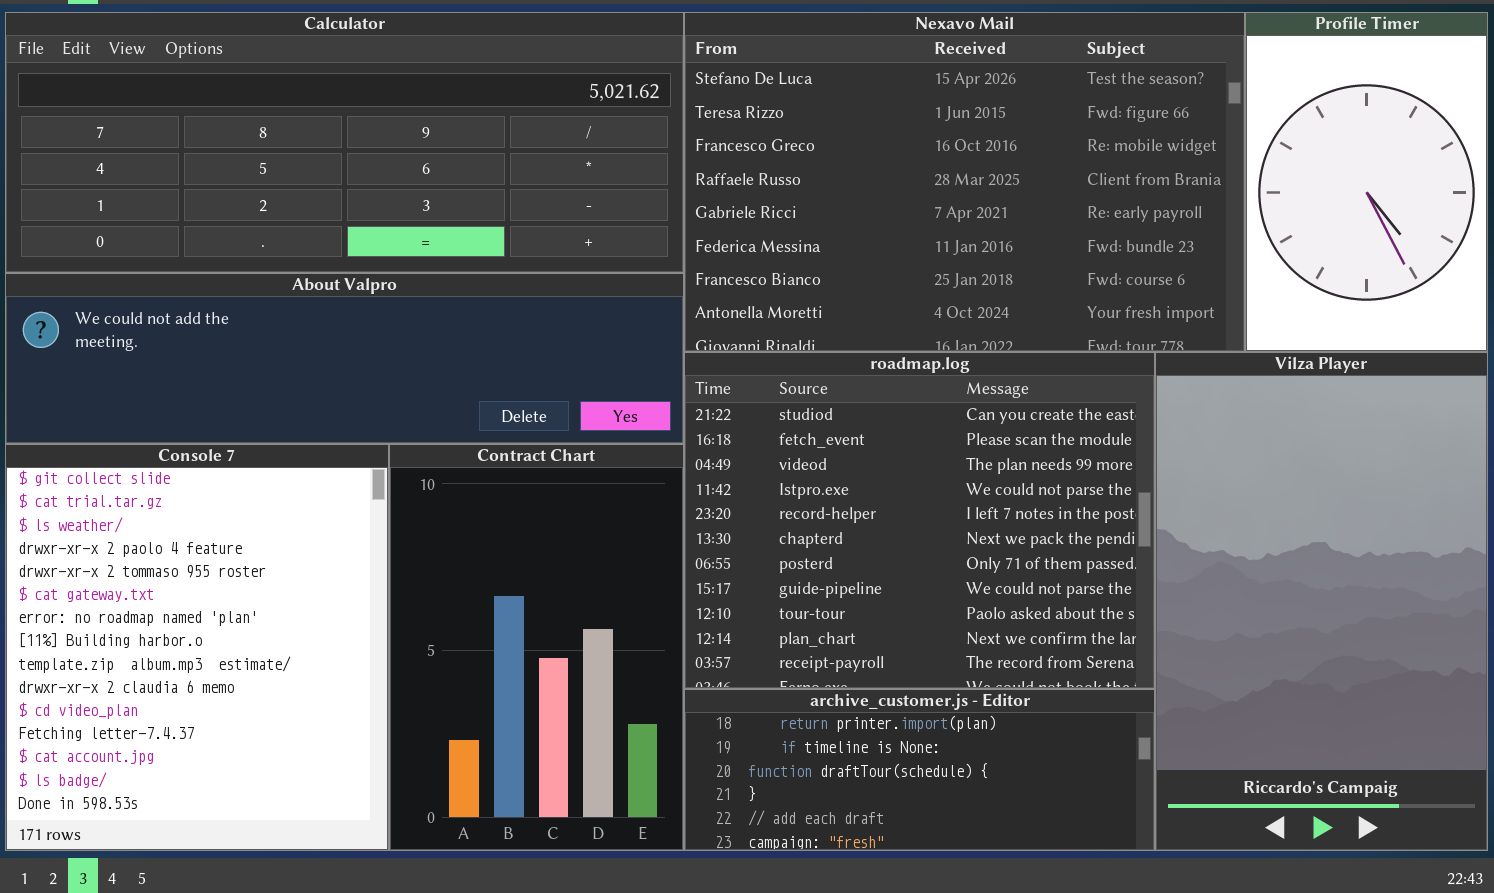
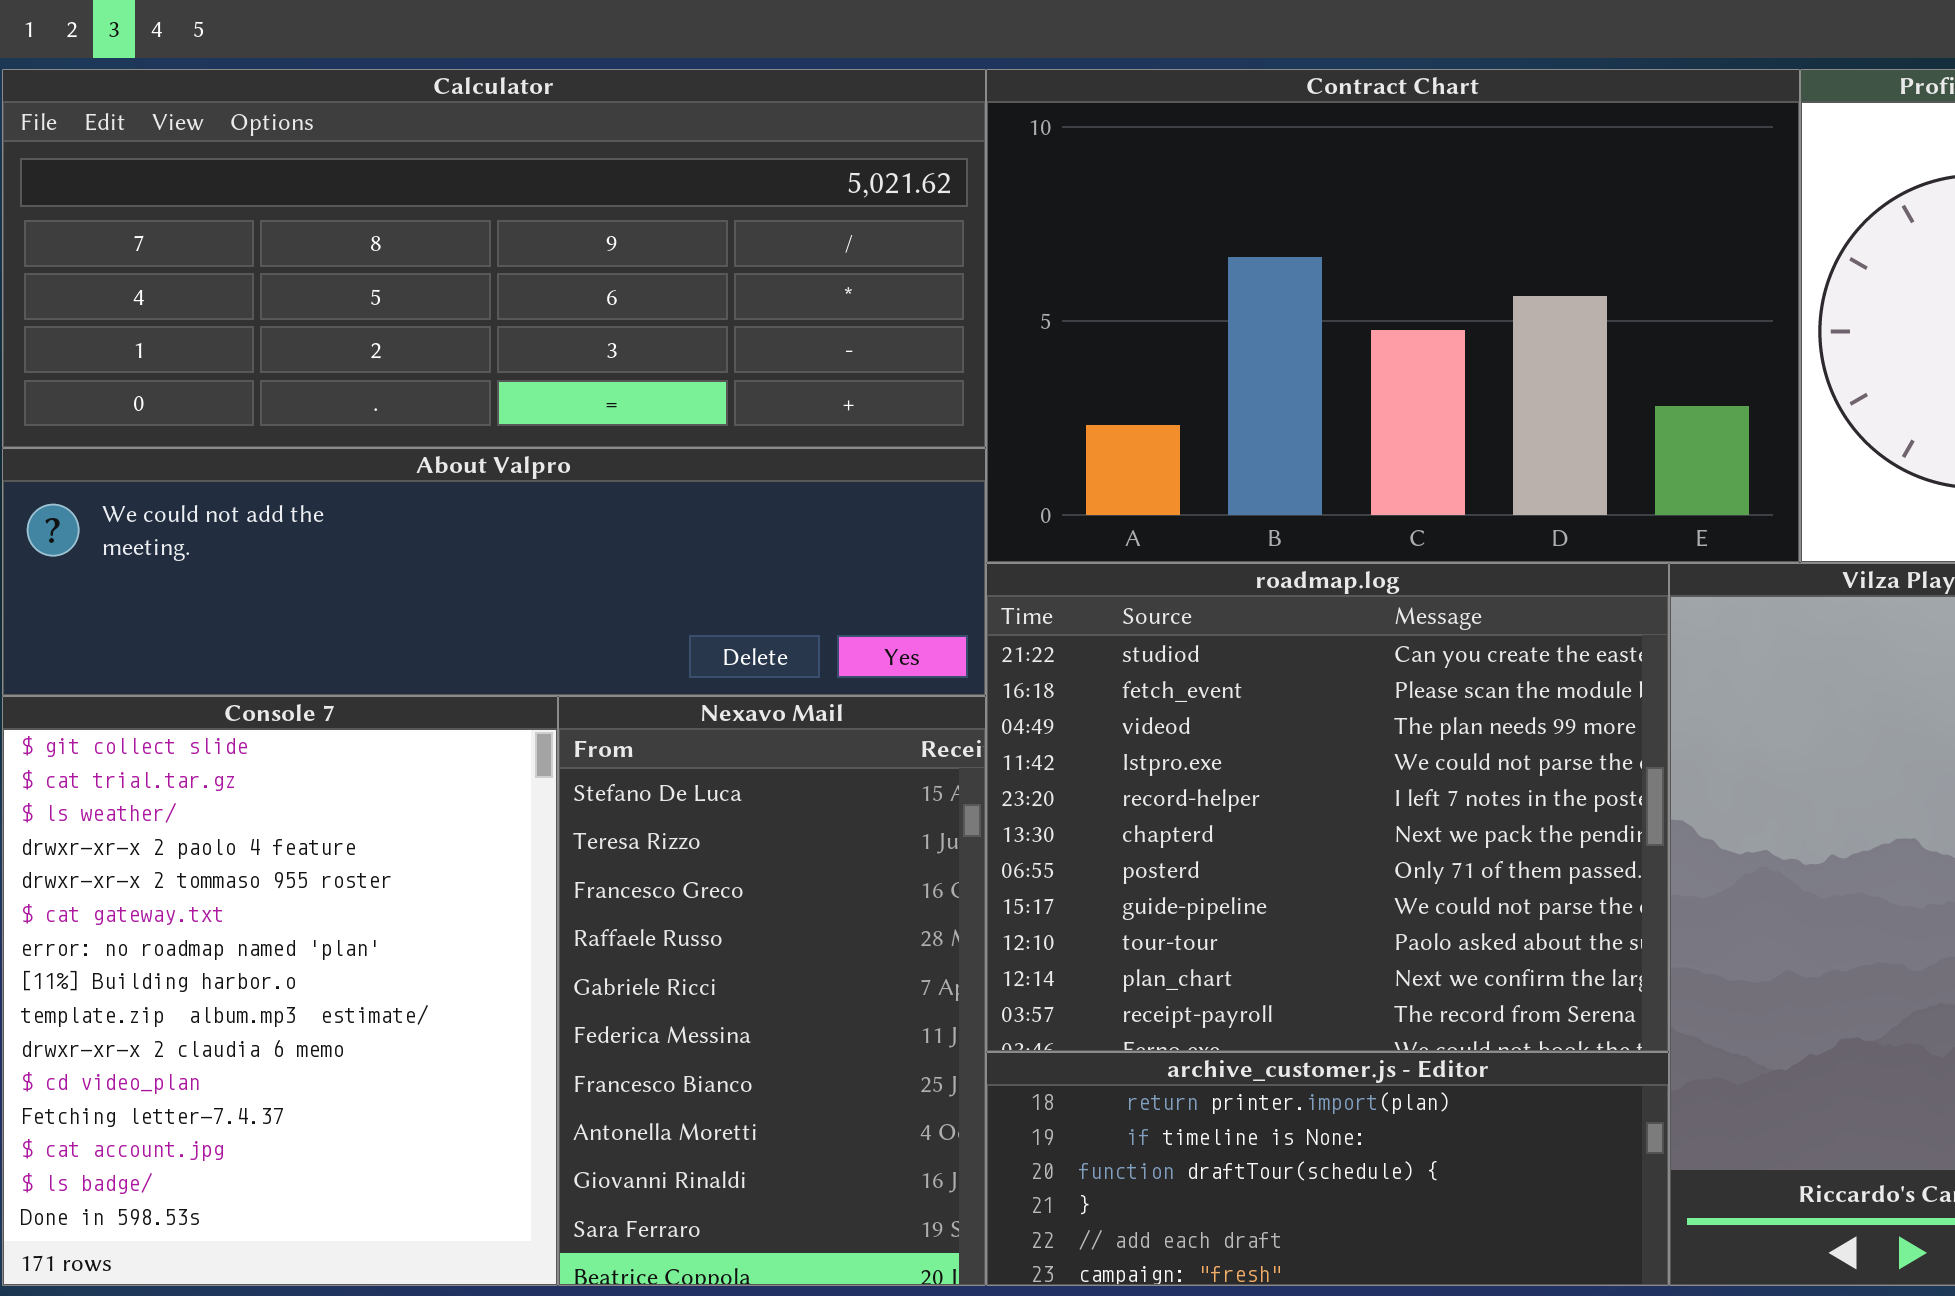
Nexavo Mail: [684,12,1245,352] -> [558,696,986,1286], moved, resized
Contract Chart: [389,444,684,851] -> [986,69,1800,563], moved, resized

